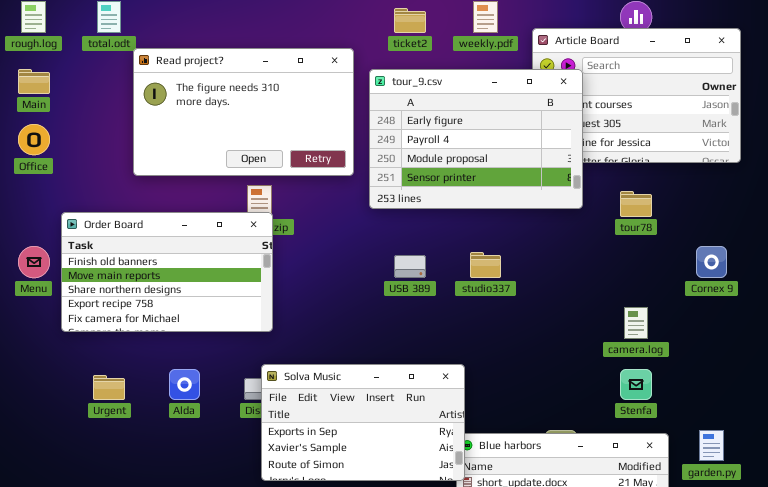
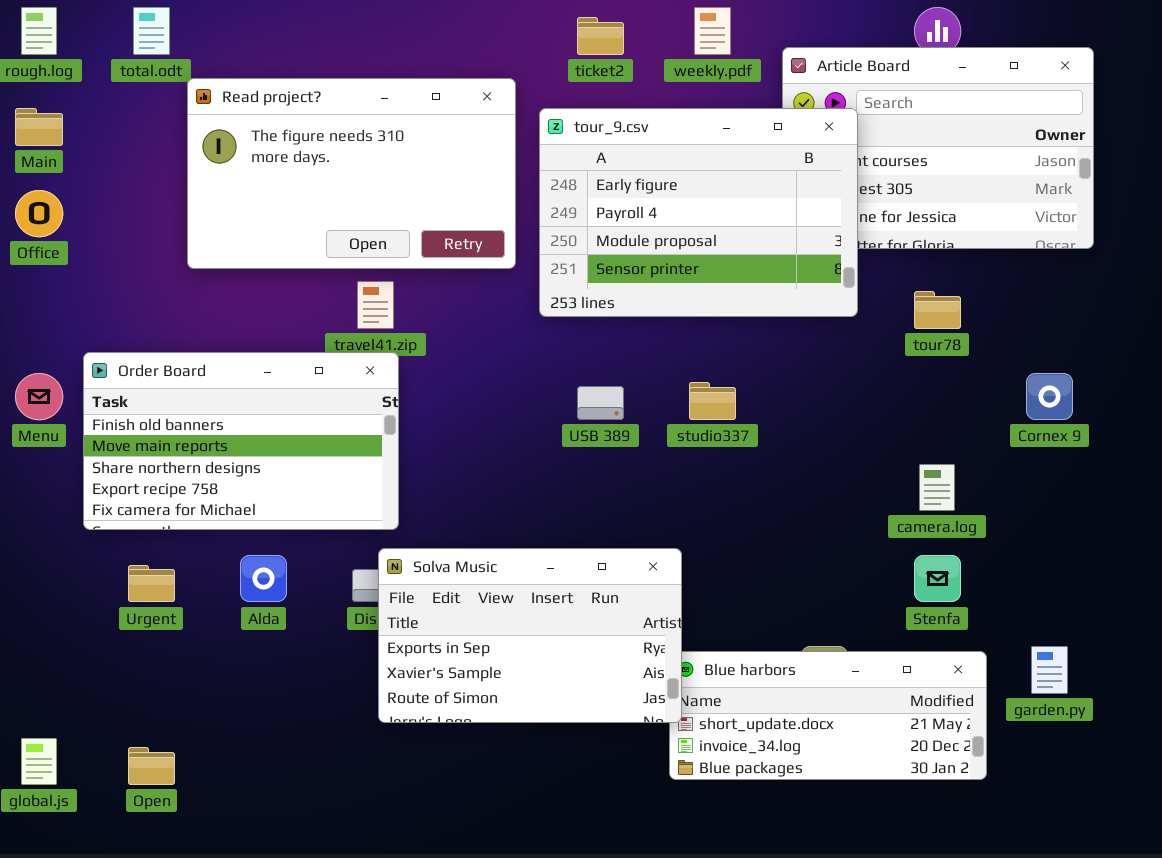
Order Board: [61,212,273,332] -> [83,352,399,530], moved

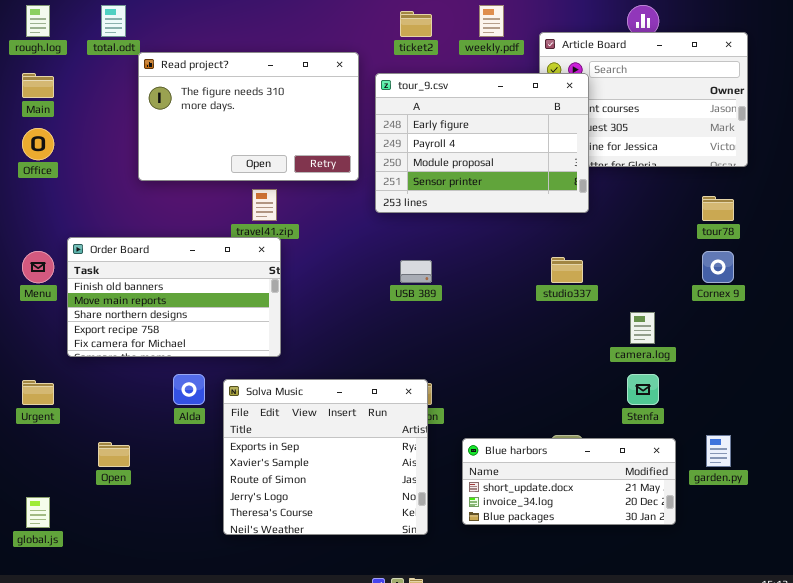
tour78: [914,291,961,329] -> [702,196,734,221], moved
studio337: [689,382,736,420] -> [551,257,583,283], moved
Solva Music: [378,548,682,723] -> [223,379,428,535], moved, resized
Urgent: [128,565,175,602] -> [22,380,54,405], moved
Open: [128,747,175,785] -> [98,442,130,467], moved

